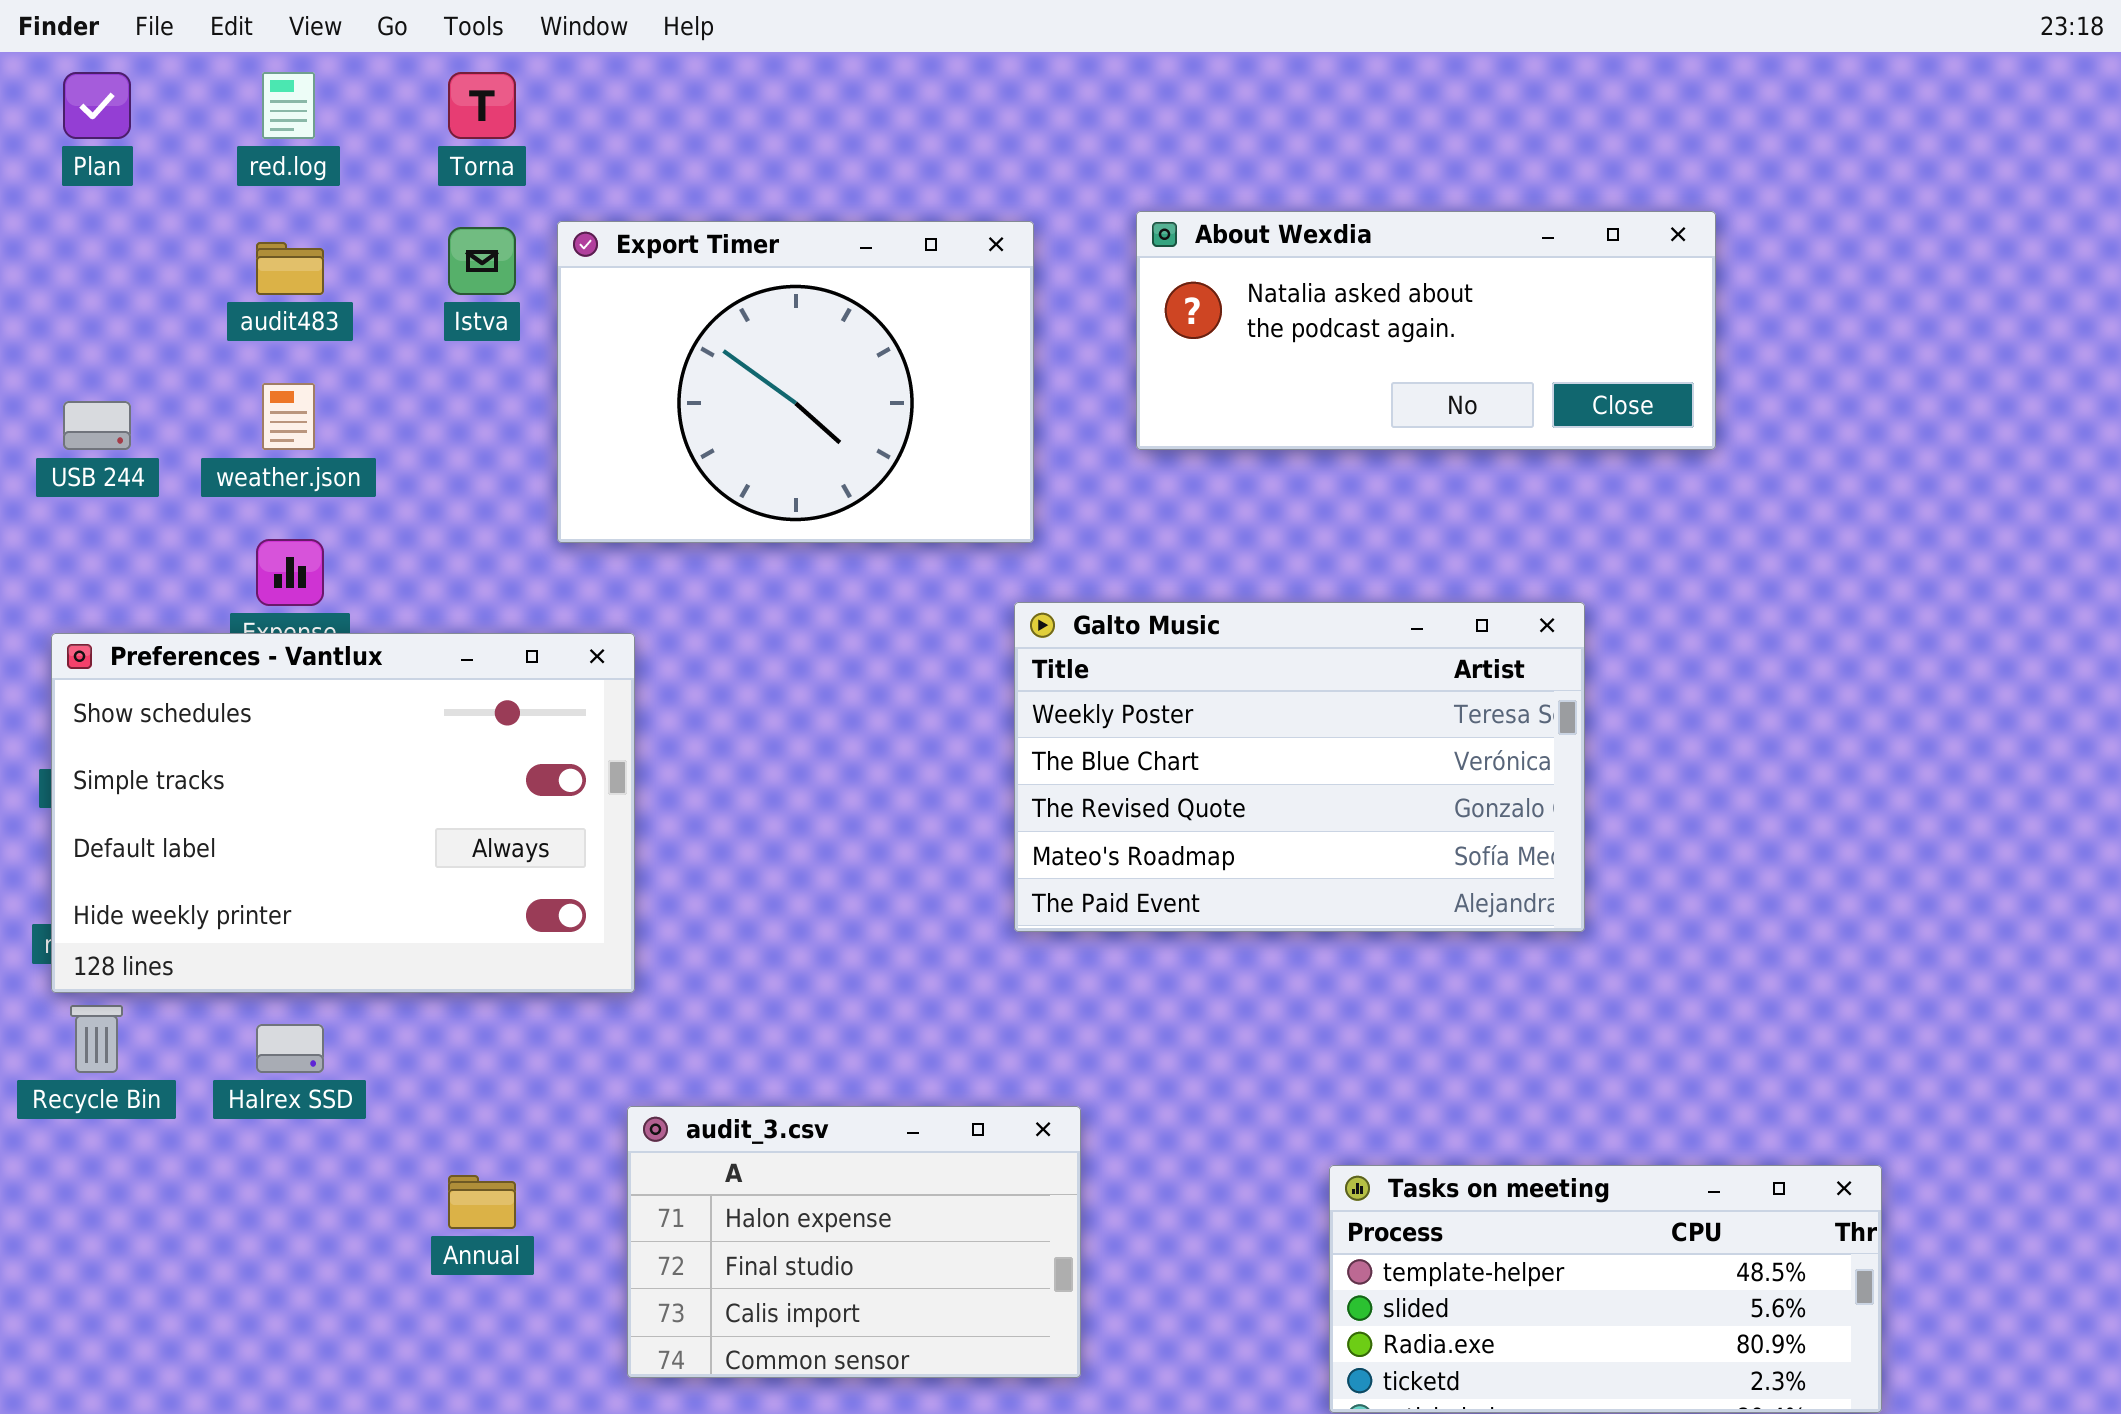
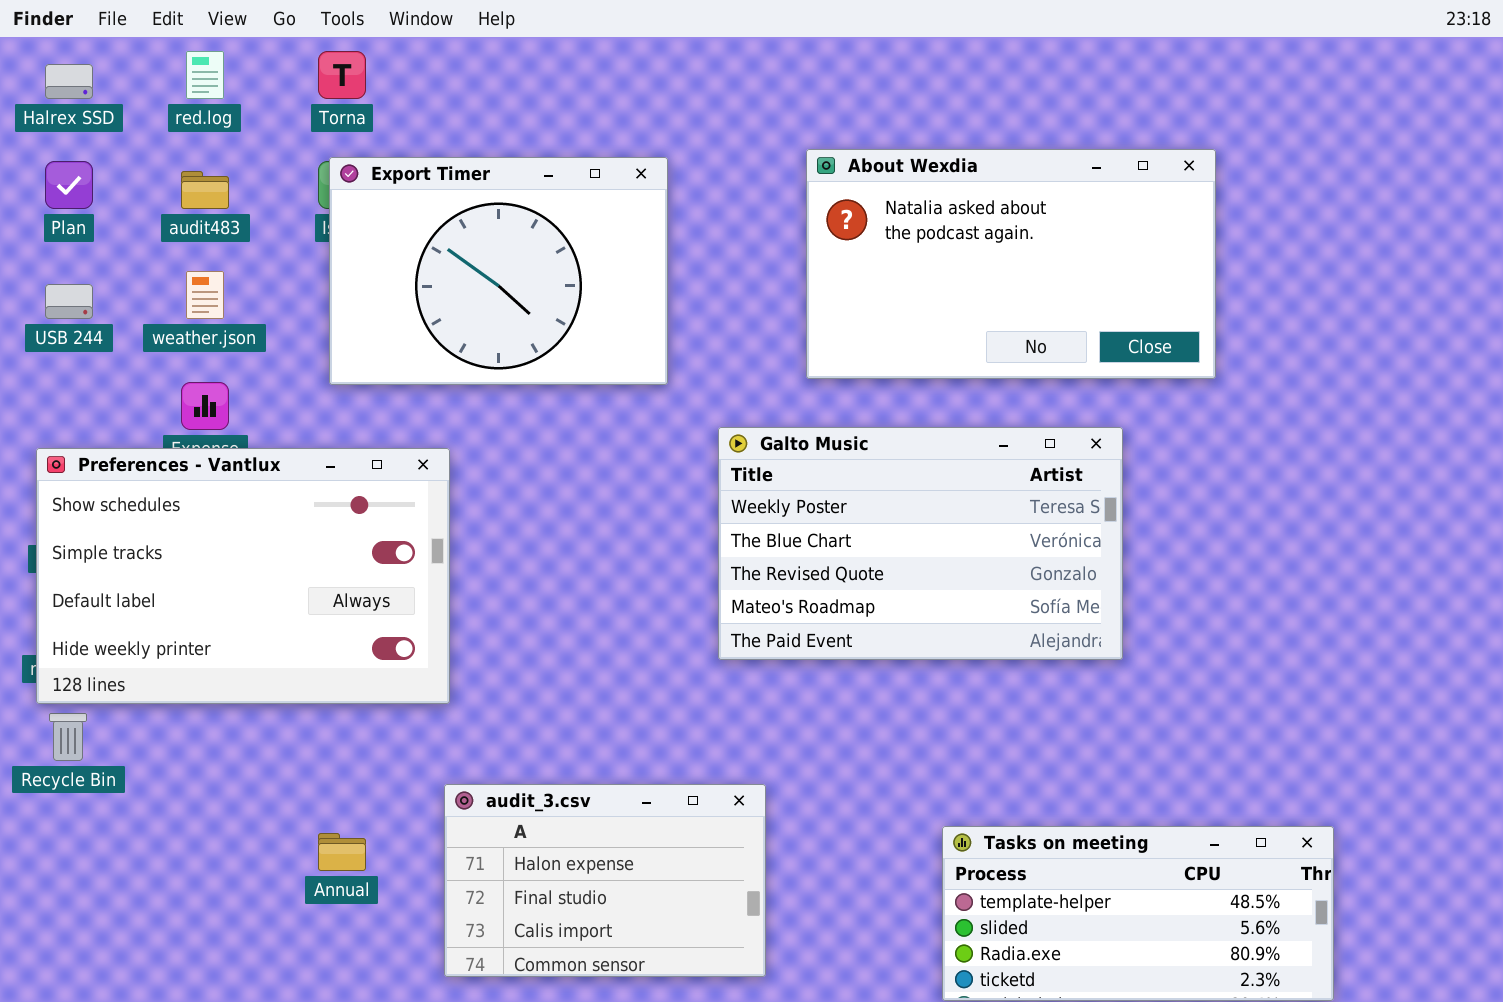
Plan: [63,72,131,139] -> [45,161,93,209], moved
About Wexdia: [1136,211,1716,450] -> [806,149,1216,379], resized
Export Timer: [557,221,1034,543] -> [329,157,668,385], moved
Halrex SSD: [256,1024,324,1073] -> [45,64,93,99], moved

